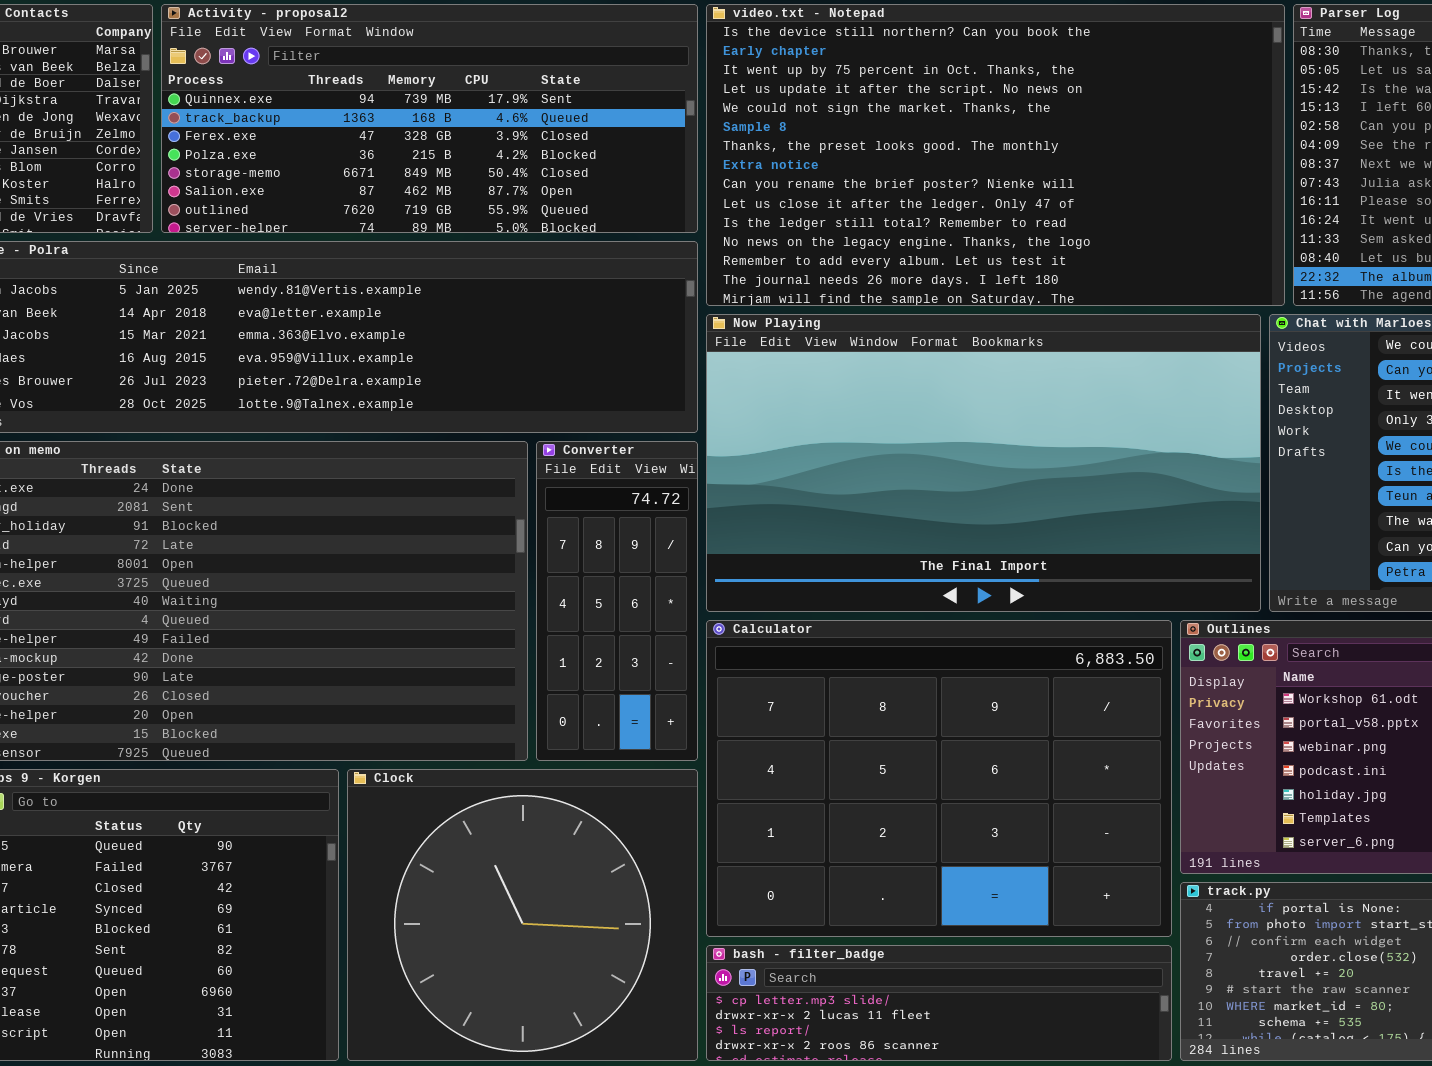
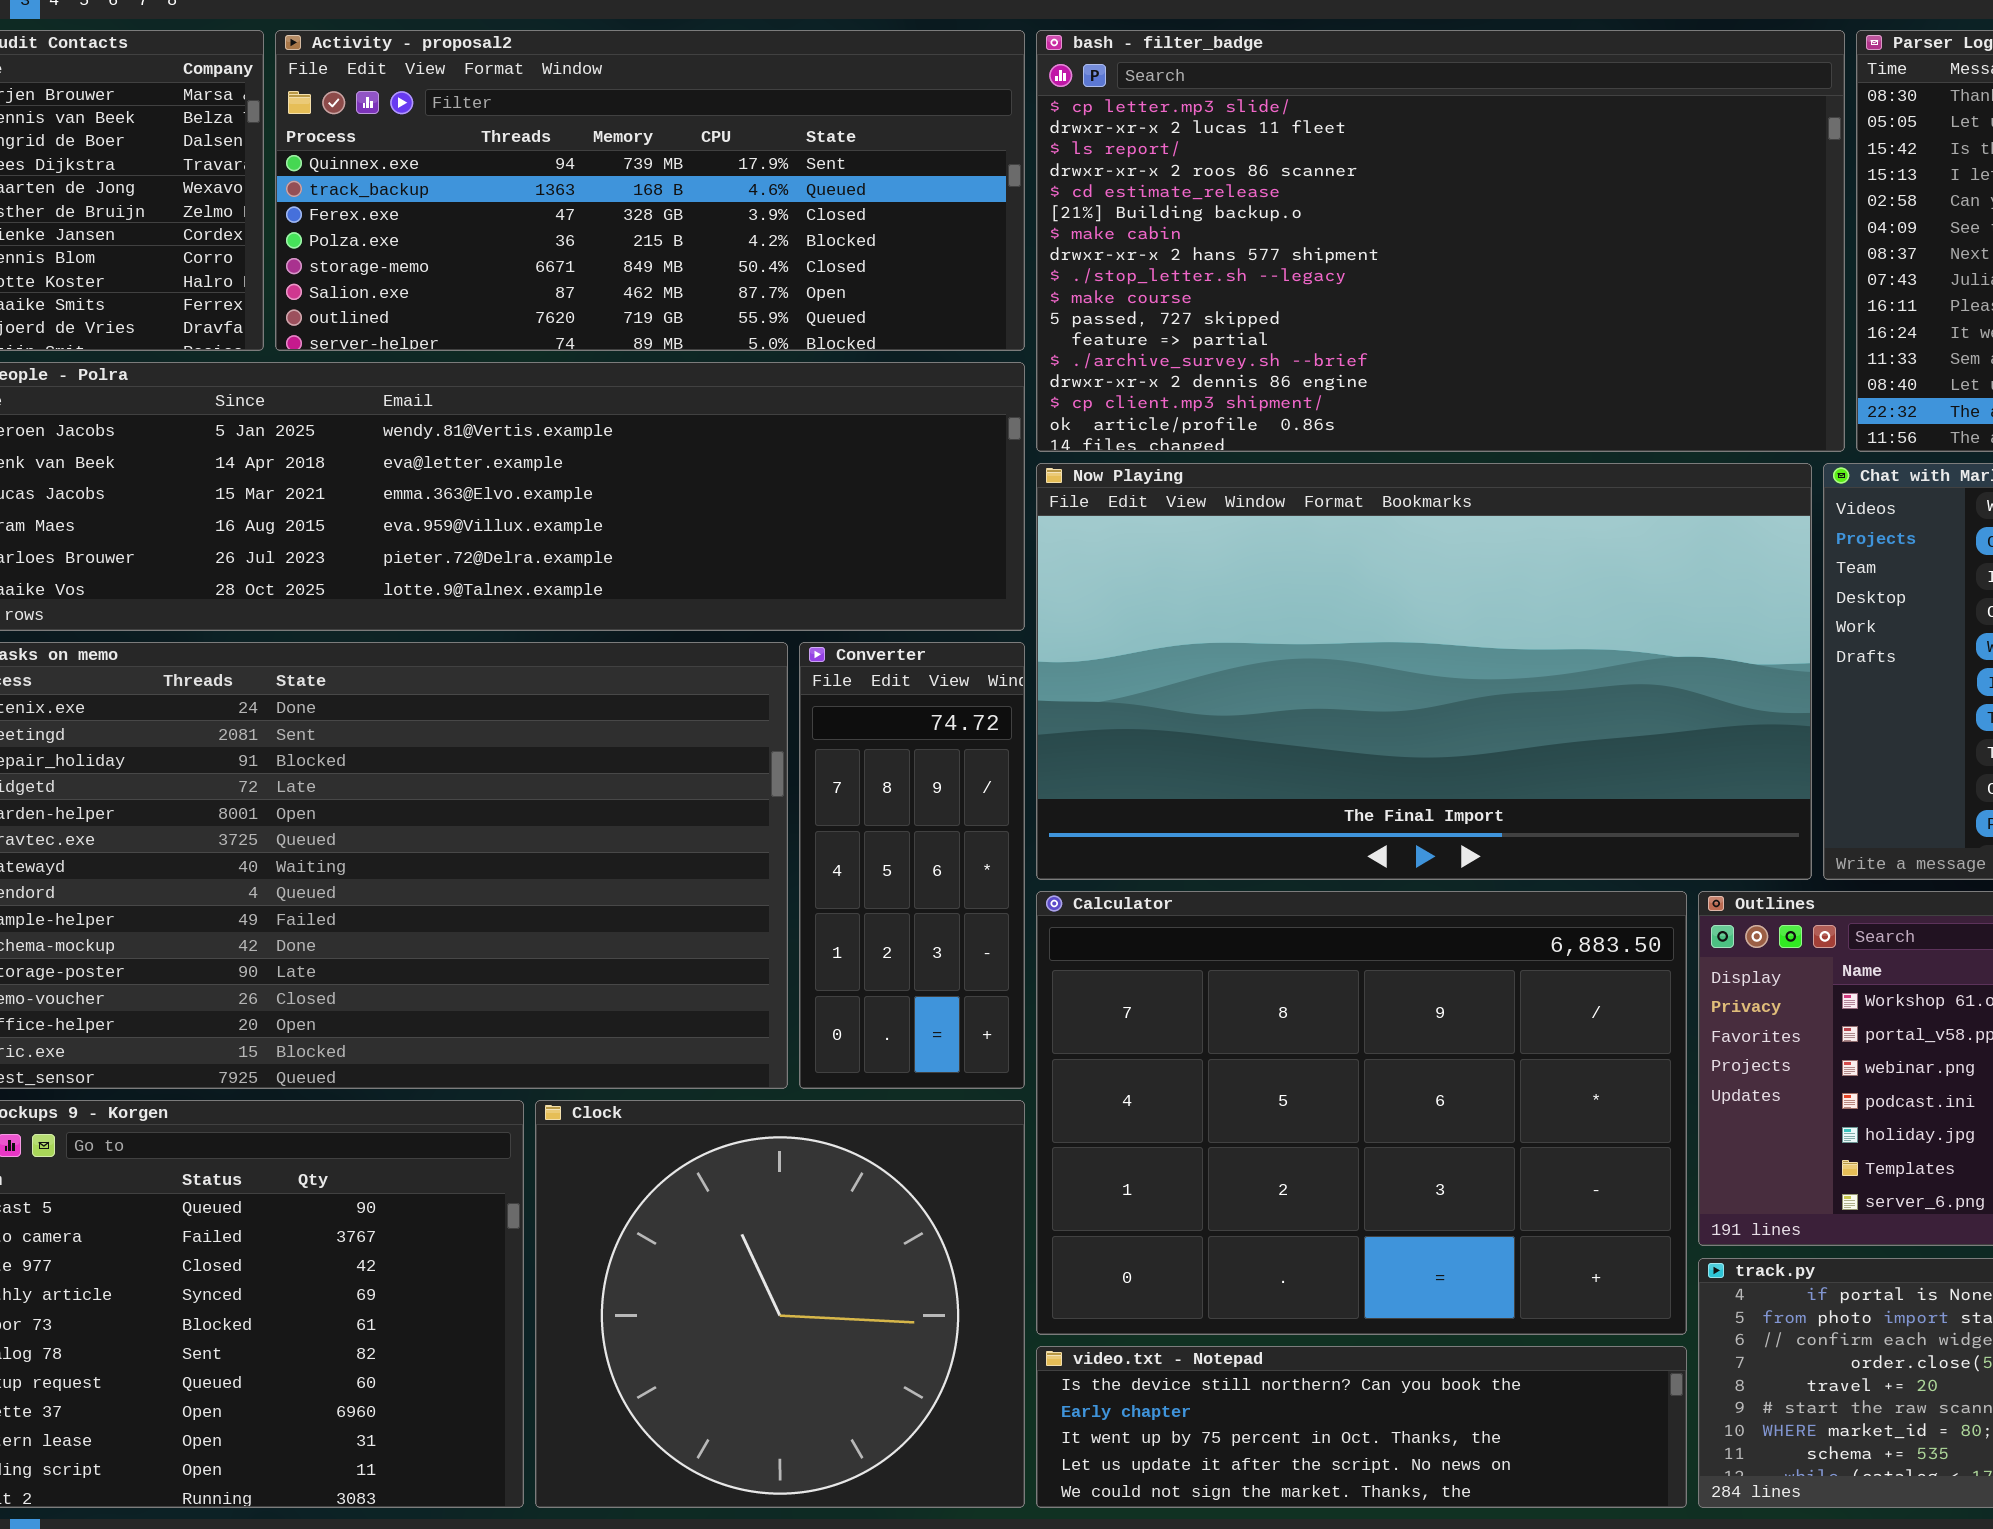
video.txt - Notepad: [706,4,1285,306] -> [1036,1346,1687,1508], moved, resized
bash - filter_badge: [706,945,1172,1061] -> [1036,30,1845,452], moved, resized

